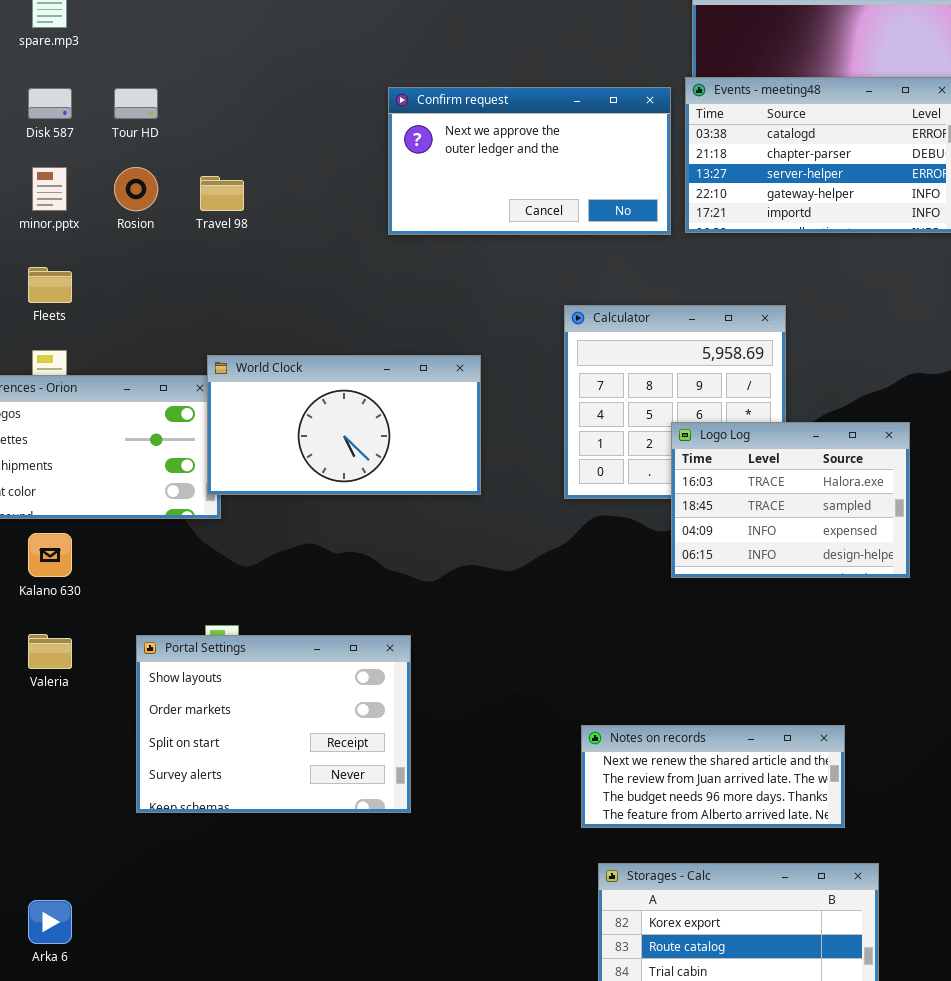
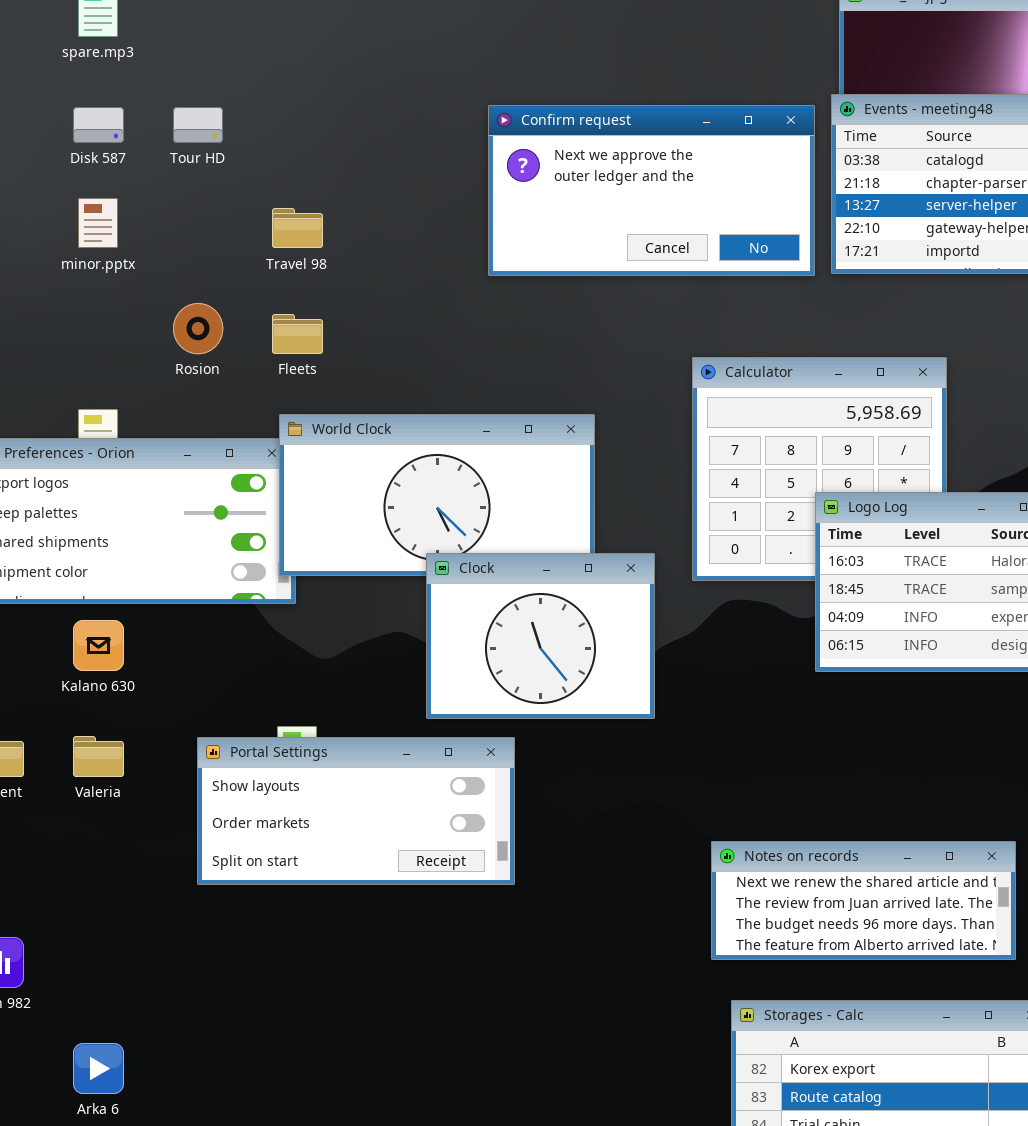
Rosion: [114,167,158,211] -> [173,303,223,354], moved
Fleets: [28,267,72,303] -> [272,314,323,354], moved
Clock: none -> [426,553,655,719], opened
Portal Settings: [136,635,411,813] -> [197,737,515,885], resized

